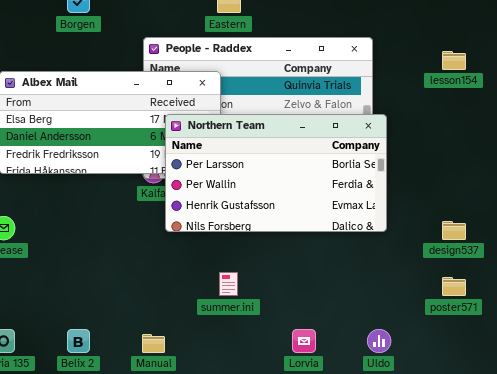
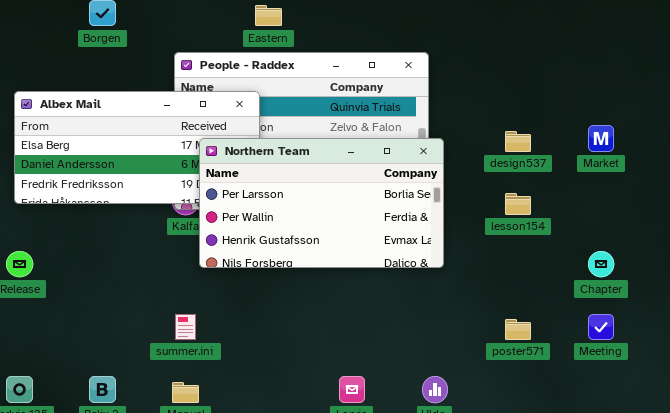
lesson154: [442,51,466,70] -> [505,193,531,215], moved
design537: [442,221,466,240] -> [505,131,531,152], moved
summer.ini: [219,272,238,296] -> [175,314,196,340], moved

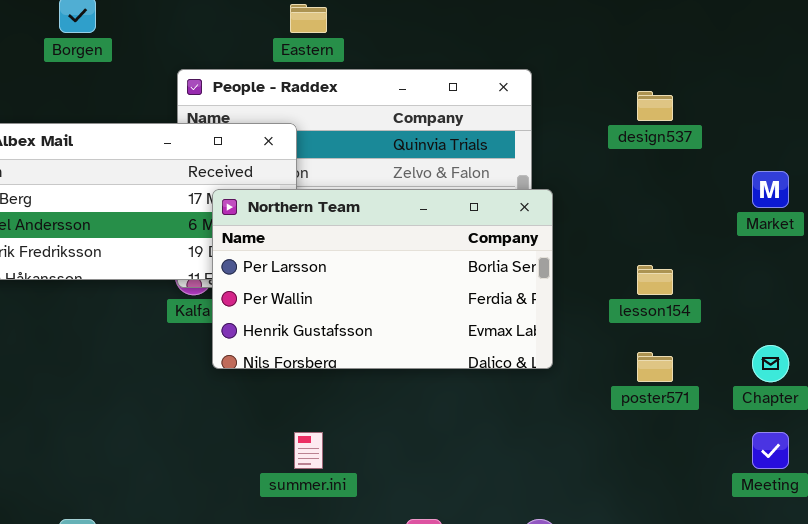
design537: [505,131,531,152] -> [637,91,673,121], moved
summer.ini: [175,314,196,340] -> [294,432,323,469], moved
poster571: [505,319,531,340] -> [637,352,673,382], moved

